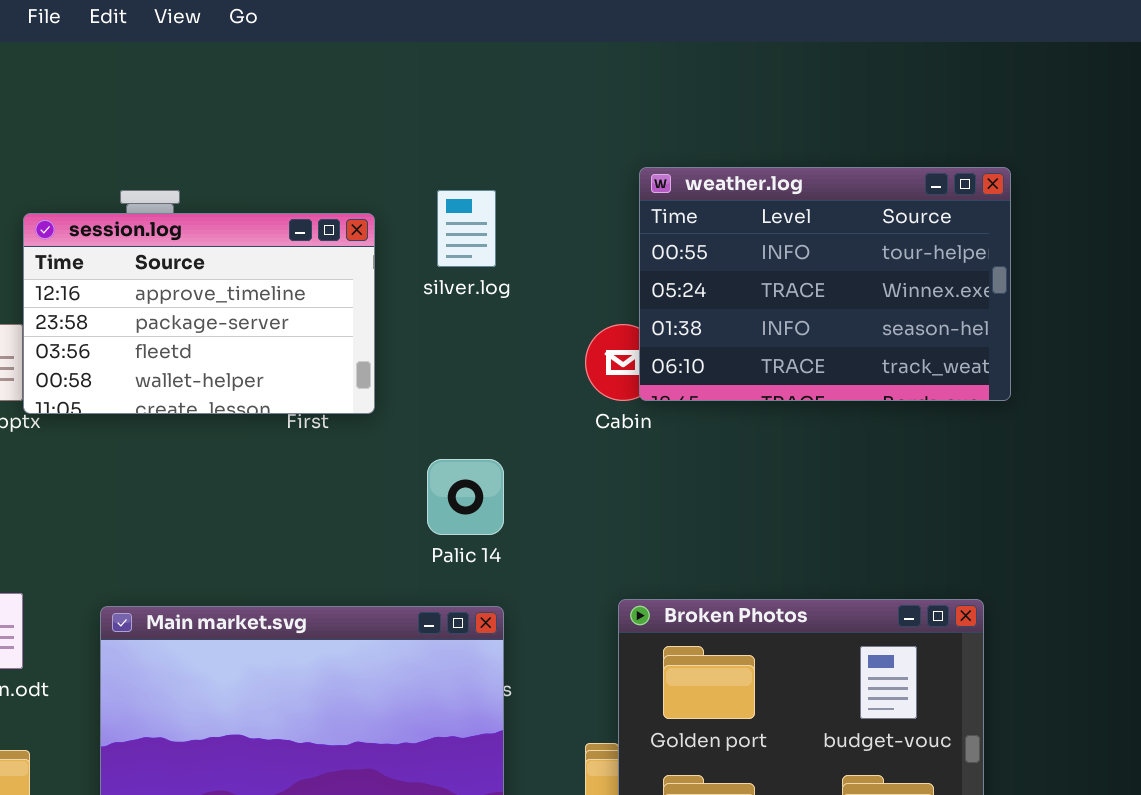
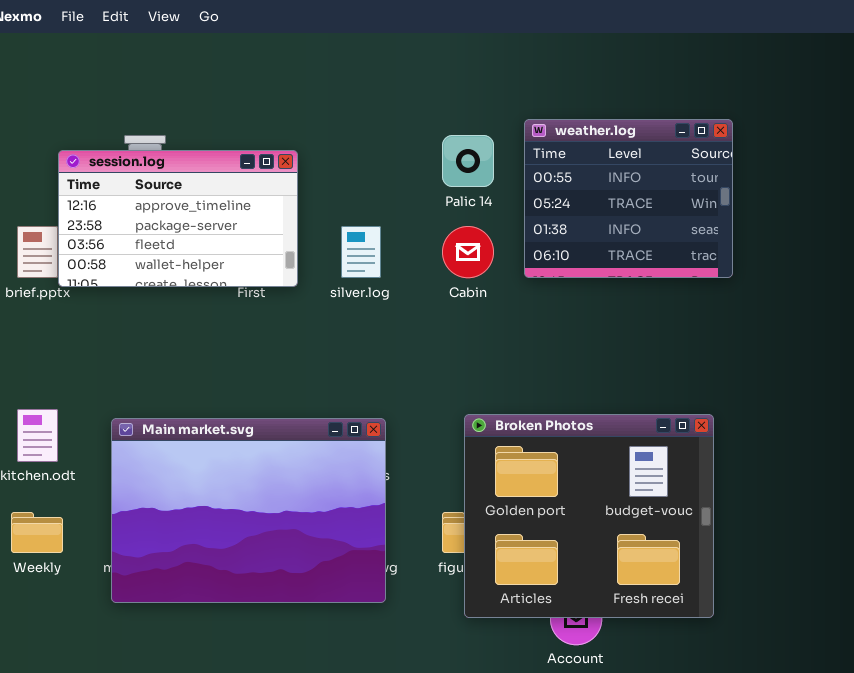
weather.log: [639,167,1011,401] -> [524,119,733,278], resized
silver.log: [437,190,496,267] -> [341,226,381,278], moved
Palic 14: [427,459,504,535] -> [442,135,494,187], moved

